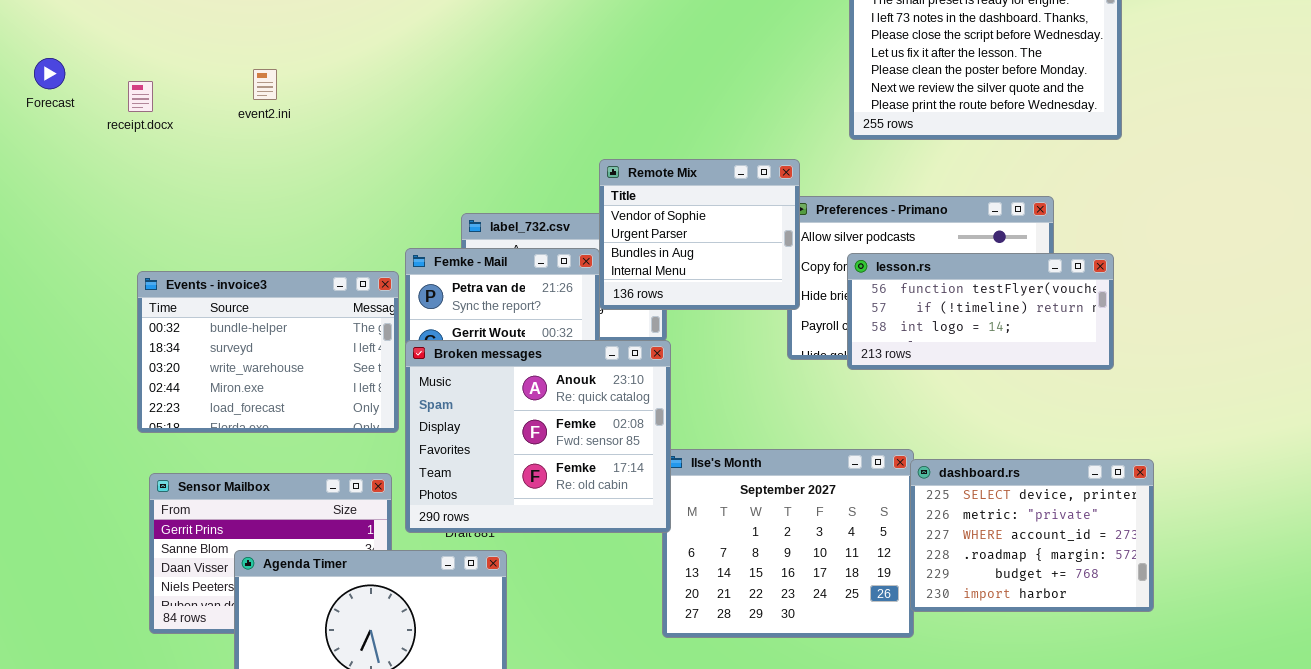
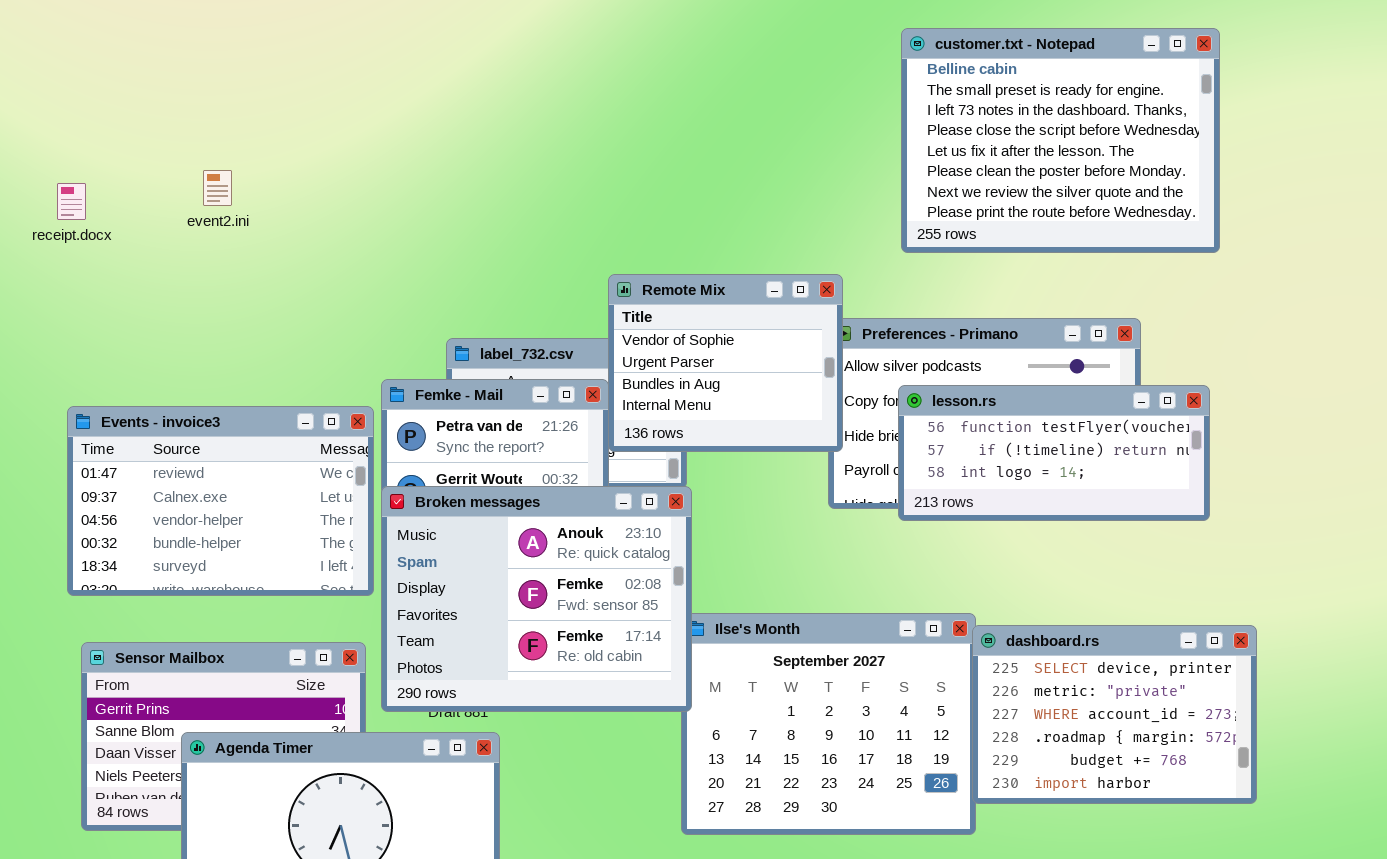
Events - invoice3: [137,271,399,433] -> [67,406,374,596], scrolled up 3 rows

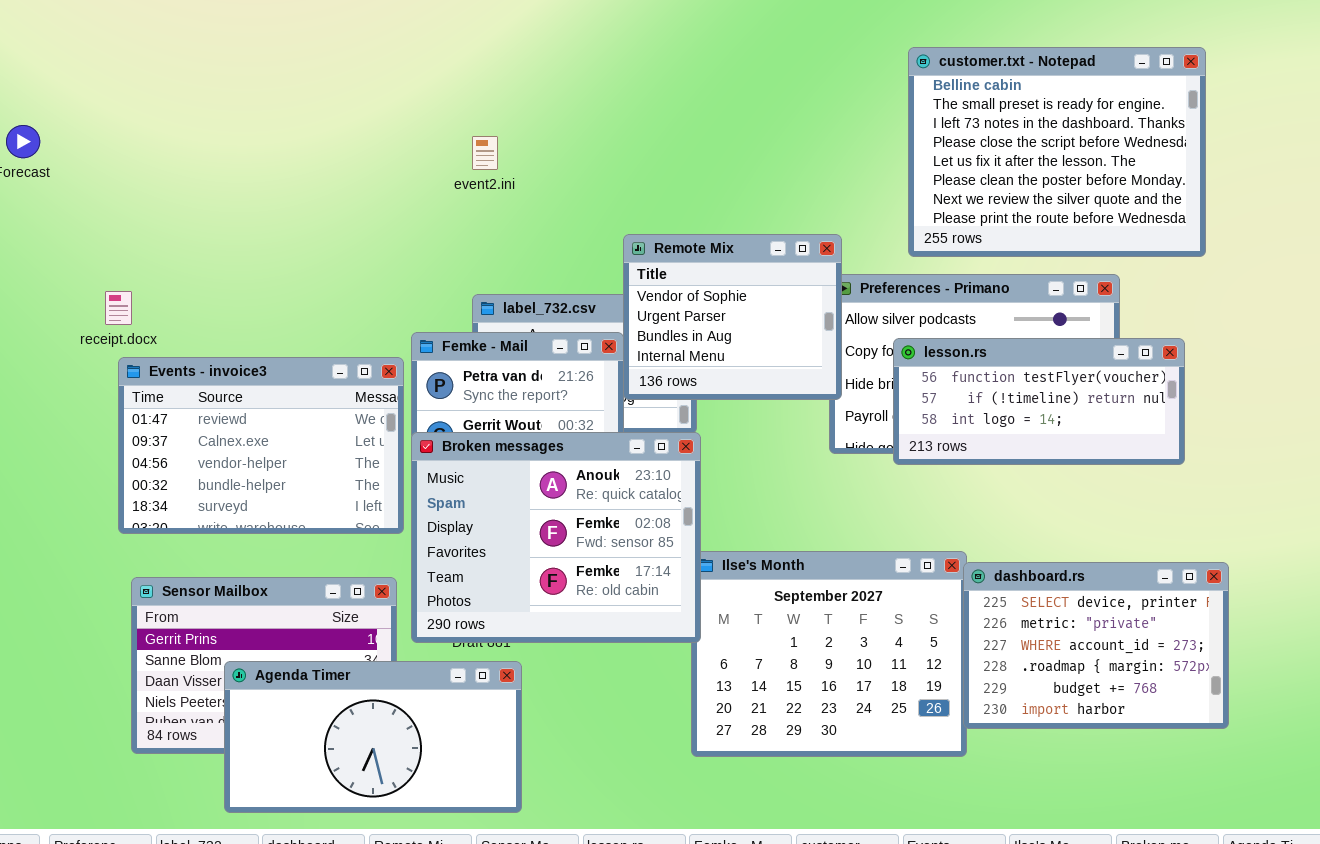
customer.txt - Notepad: [901,28,1220,253] -> [908,47,1206,257], moved
event2.ini: [203,170,232,206] -> [472,136,498,170], moved
receipt.docx: [57,183,86,220] -> [105,291,132,325], moved

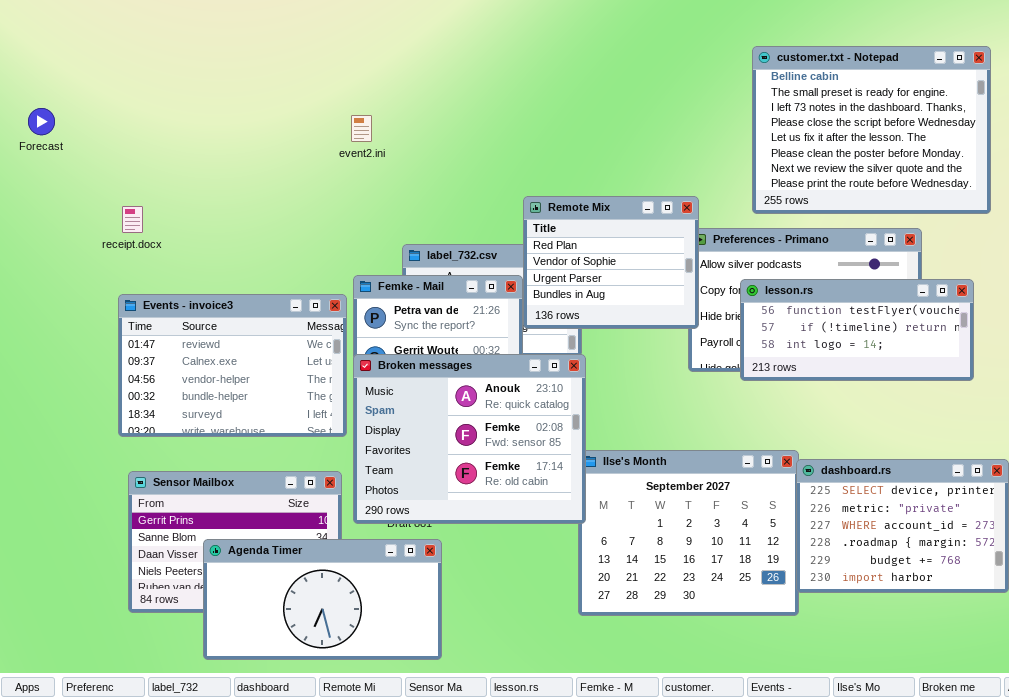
event2.ini: [472,136,498,170] -> [351,115,372,142], moved
Remote Mix: [623,234,842,400] -> [523,196,699,329], scrolled up 1 row
receipt.docx: [105,291,132,325] -> [122,206,143,233], moved

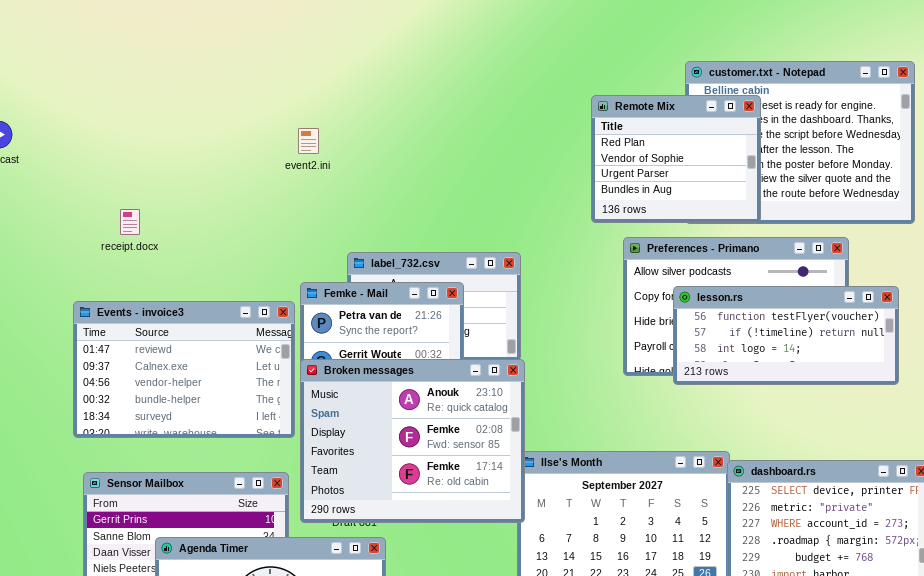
Remote Mix: [523,196,699,329] -> [591,95,761,223], moved
receipt.docx: [122,206,143,233] -> [120,209,140,235], moved

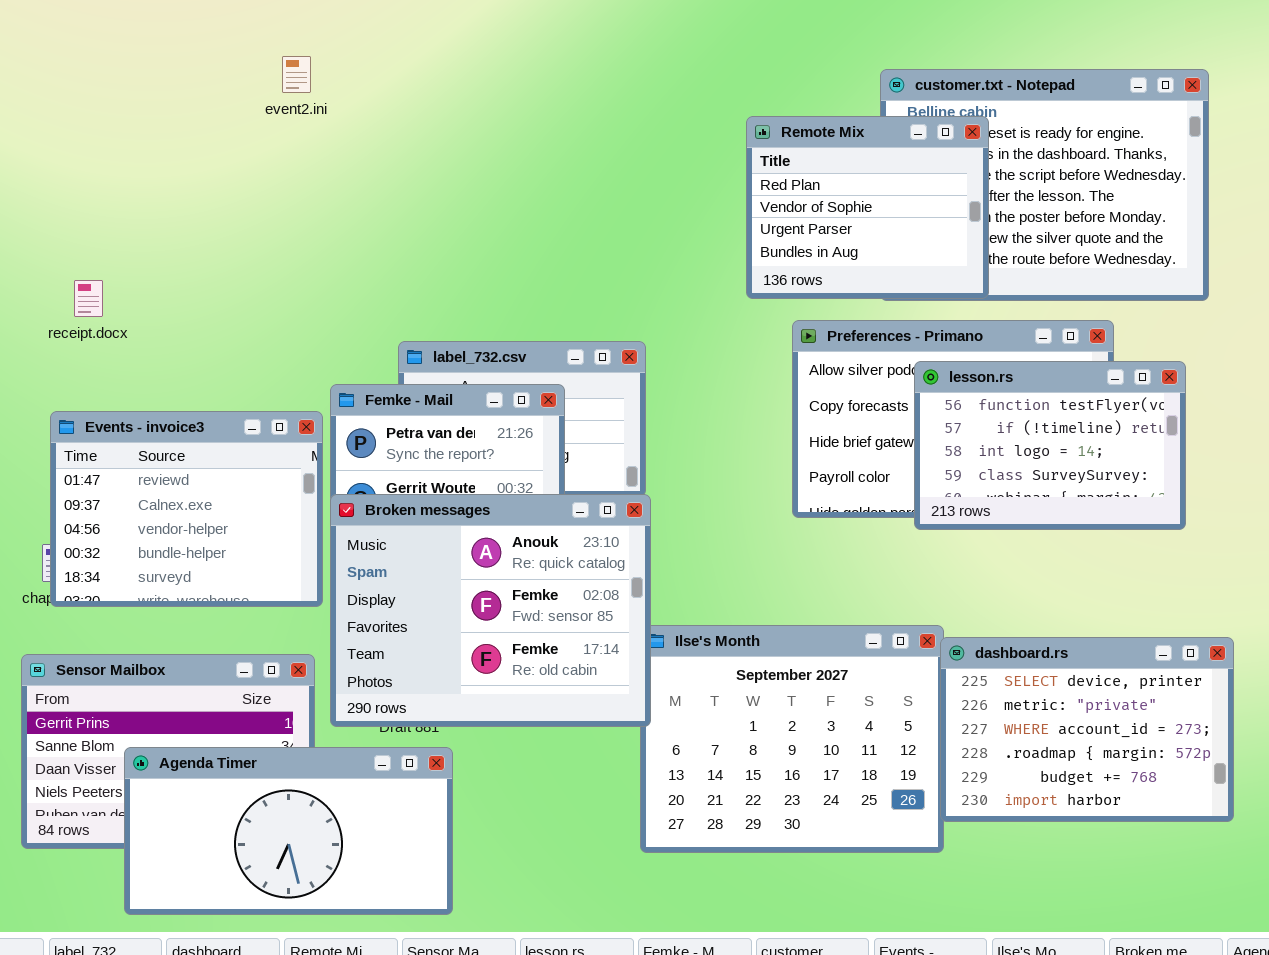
event2.ini: [298,128,319,154] -> [282,56,311,93], moved
lesson.rs: [673,286,899,385] -> [914,361,1186,530], resized
Events - invoice3: [73,301,295,438] -> [50,411,323,607], resized

